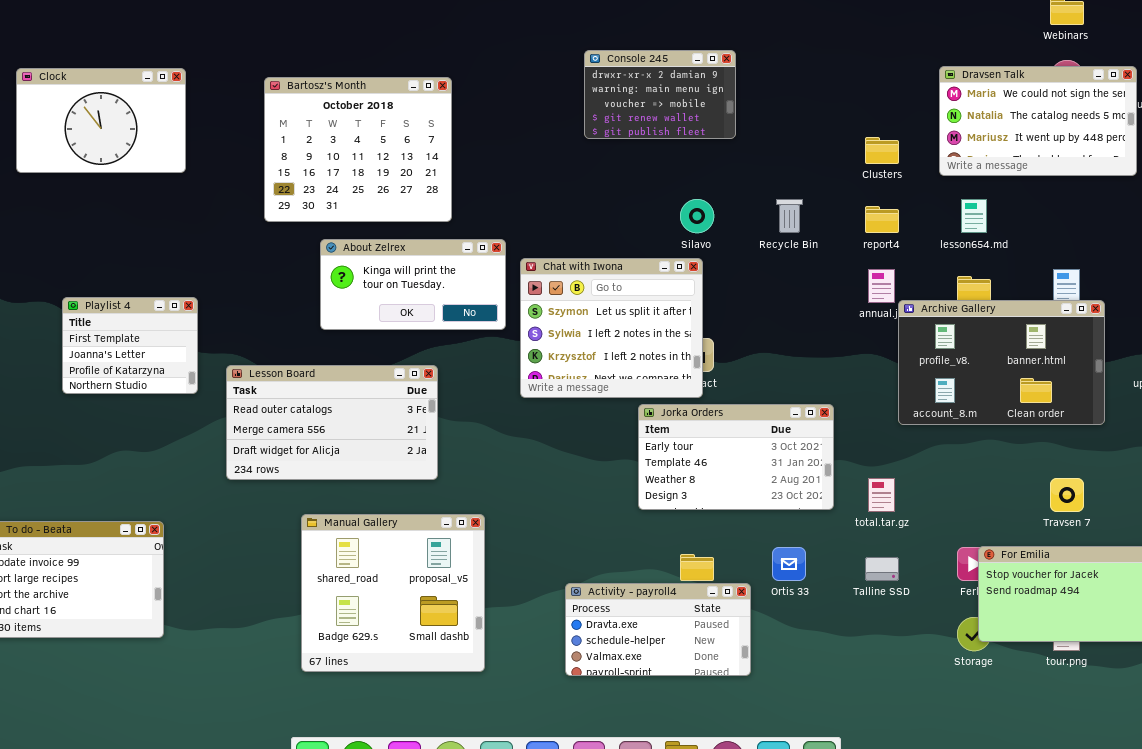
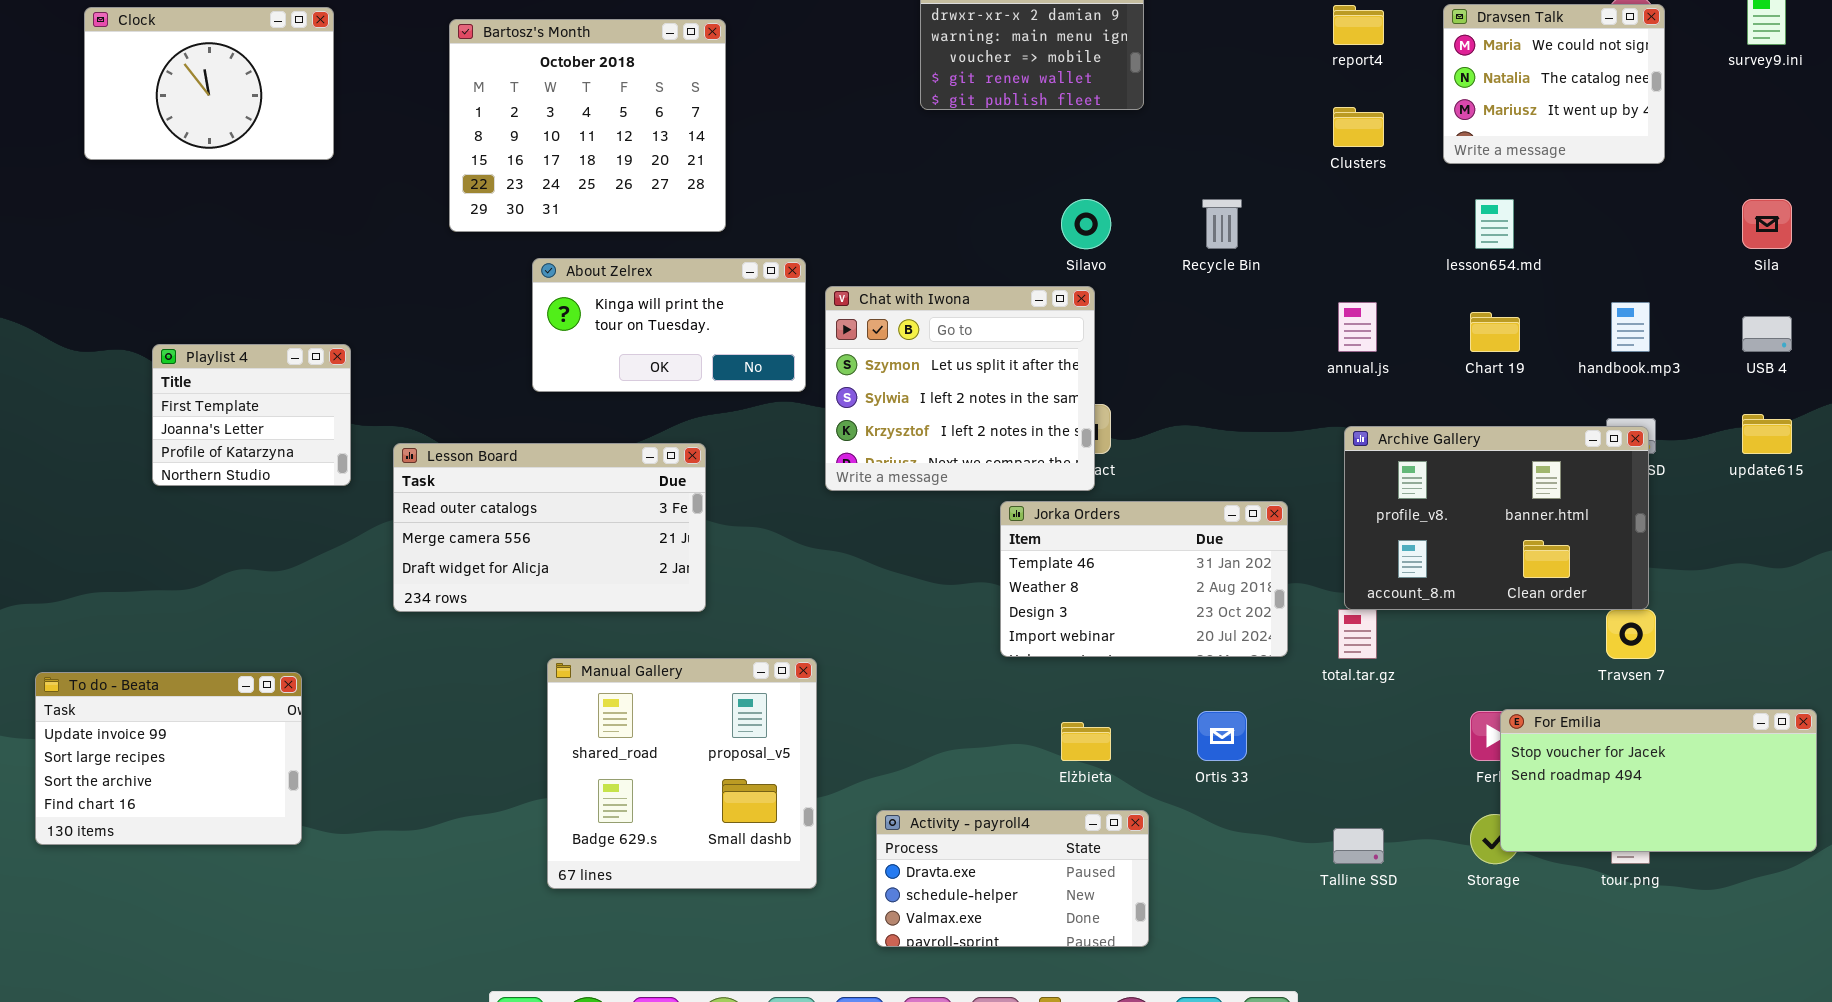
Dravsen Talk: [939,66,1137,176] -> [1443,4,1665,164], resized
report4: [865,206,899,233] -> [1333,5,1384,45], moved
Archive Gallery: [898,300,1105,425] -> [1344,426,1649,610], moved
Jorka Orders: [638,404,834,510] -> [1000,501,1288,657], scrolled down 1 row
Manual Gallery: [301,514,485,672] -> [547,658,817,889], moved
Talline SSD: [865,557,899,581] -> [1333,828,1384,864], moved
Activity - payroll4: [565,583,751,676] -> [876,810,1149,947], moved

